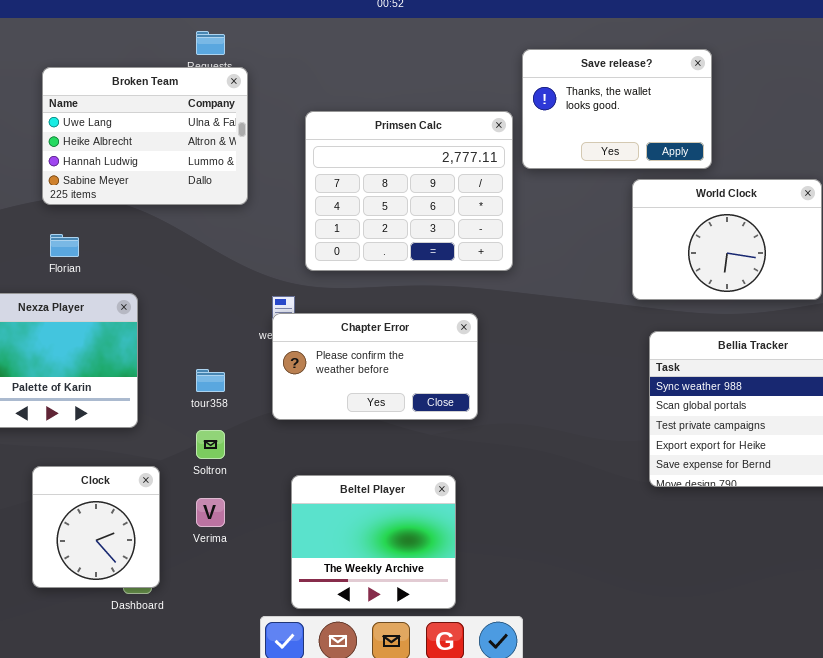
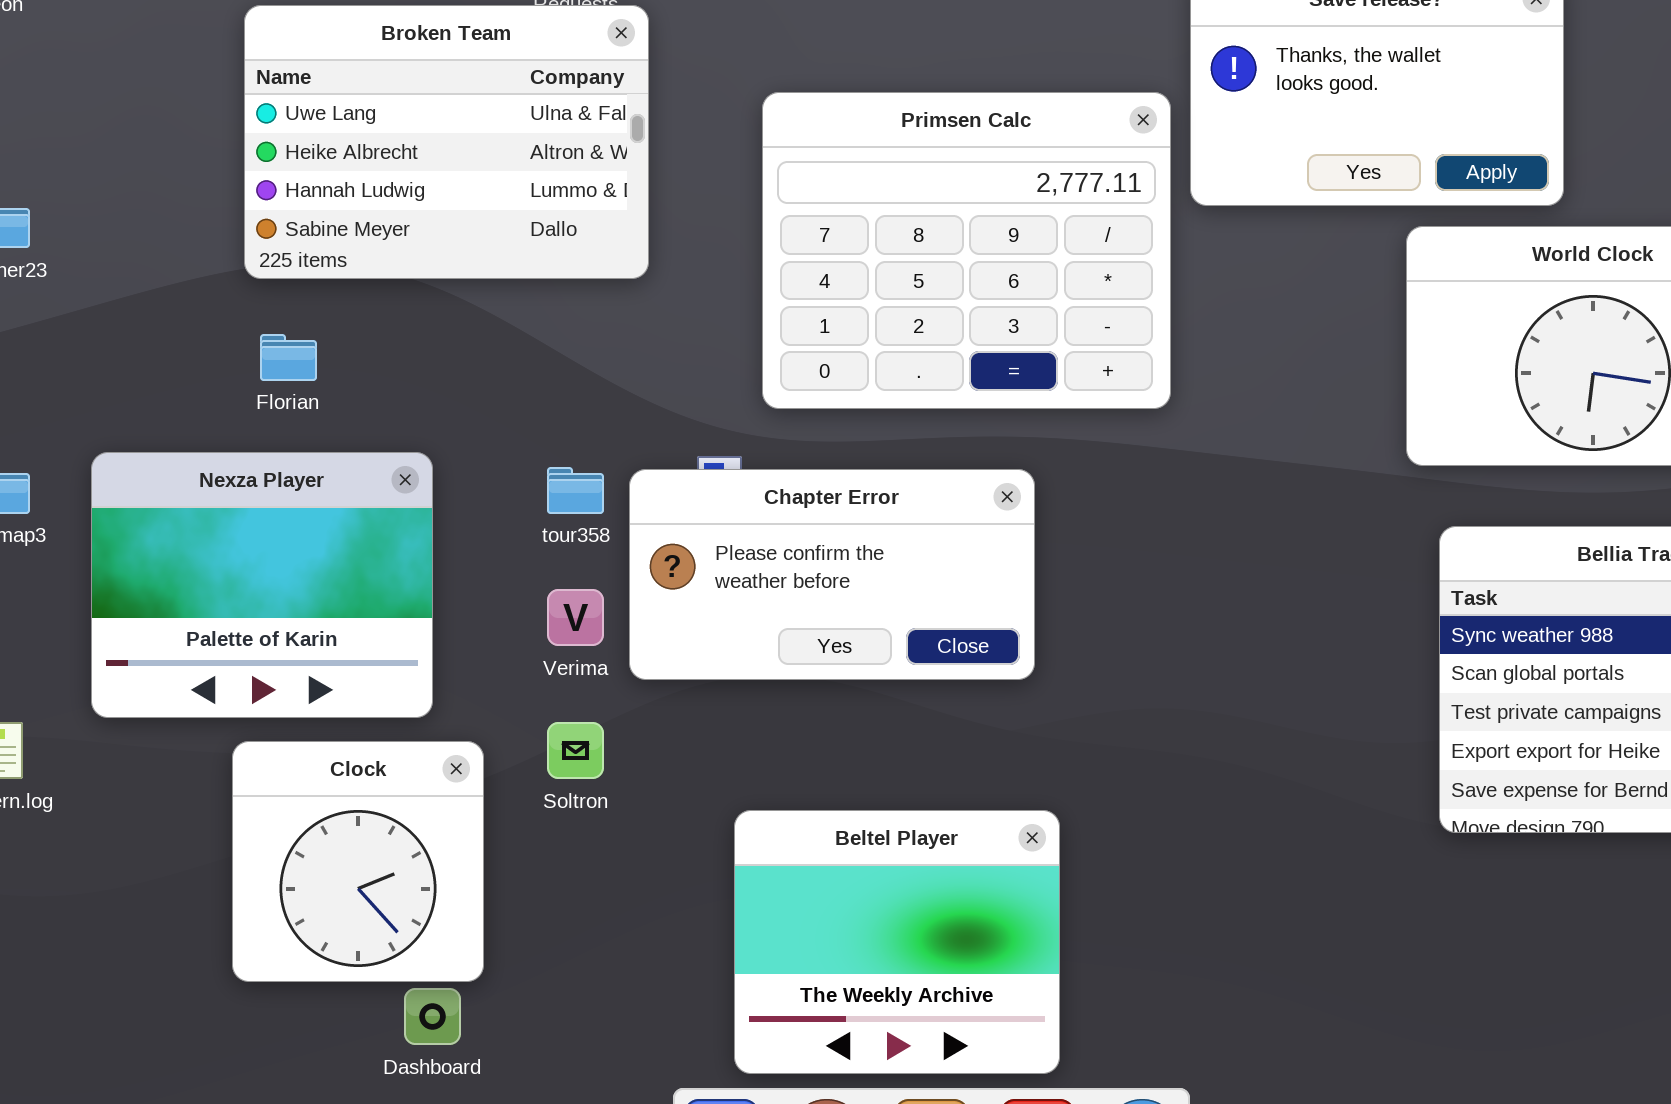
Chapter Error: [272,313,478,420] -> [629,469,1035,680], moved
tour358: [196,369,225,392] -> [547,467,604,514], moved
Clock: [32,466,160,588] -> [232,741,484,982], moved
Verima: [196,498,225,527] -> [547,589,604,646], moved

